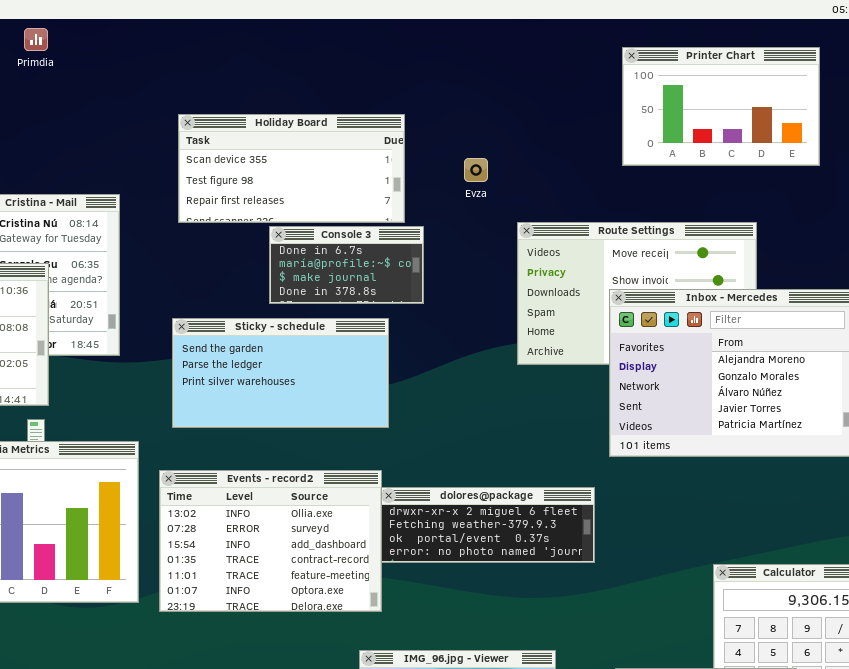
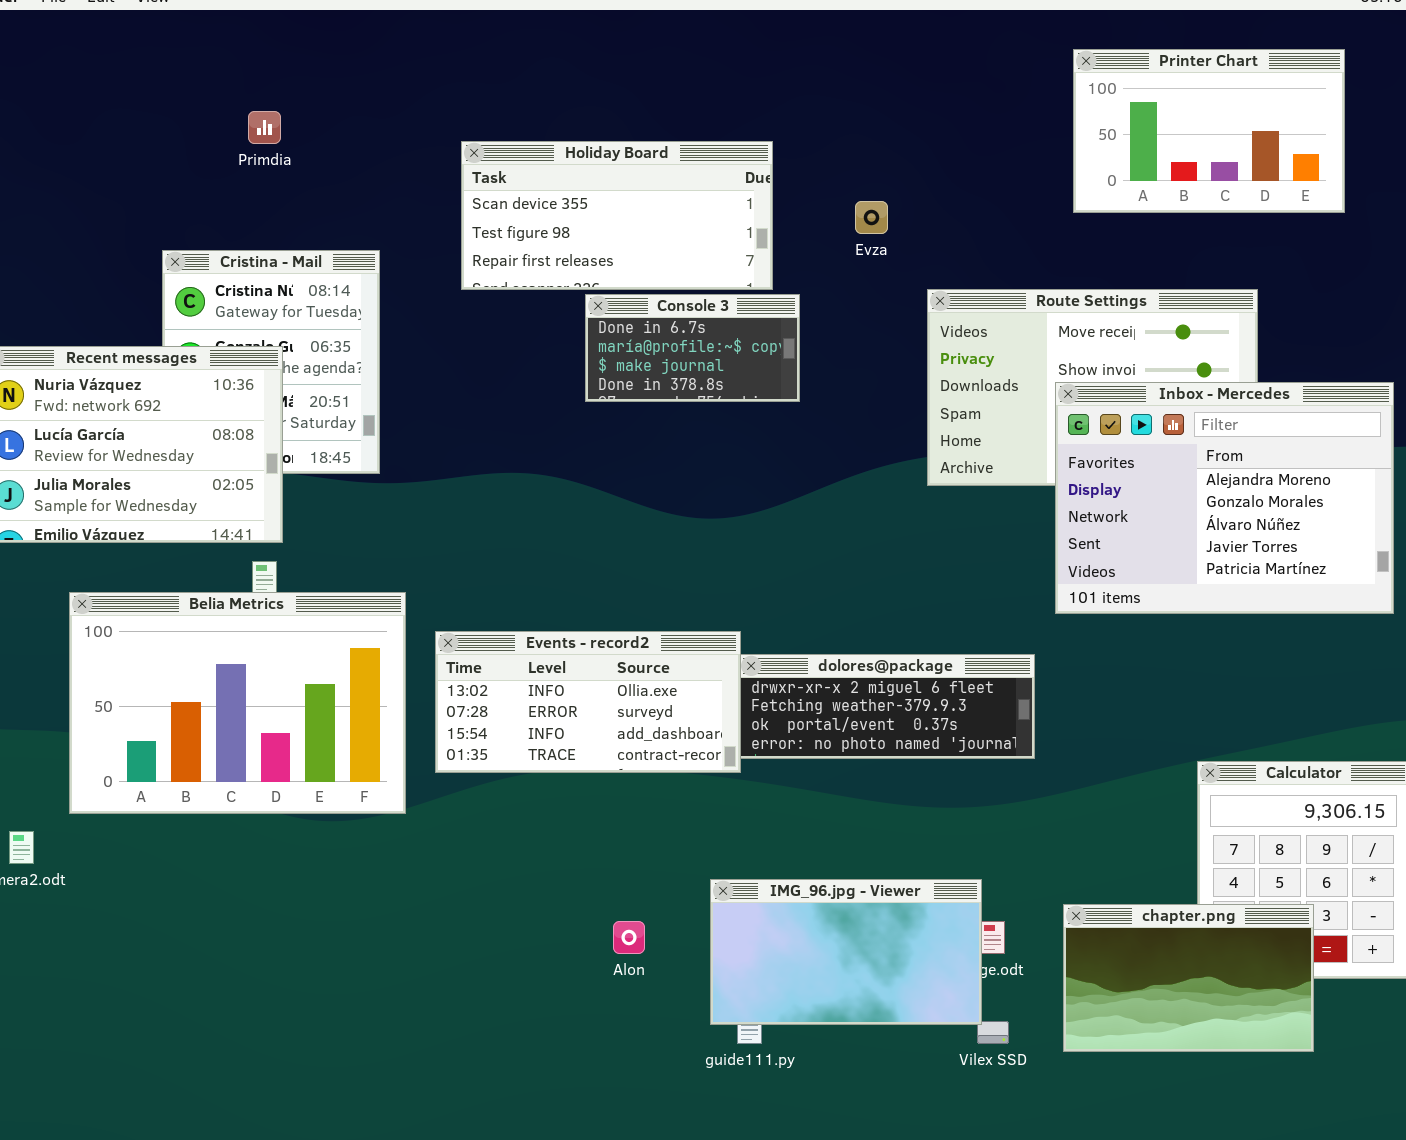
Primdia: [24,28,48,51] -> [248,111,281,144], moved
Sticky - schedule: [172,318,389,428] -> none, closed
Events - record2: [159,470,382,612] -> [435,631,741,773], resized

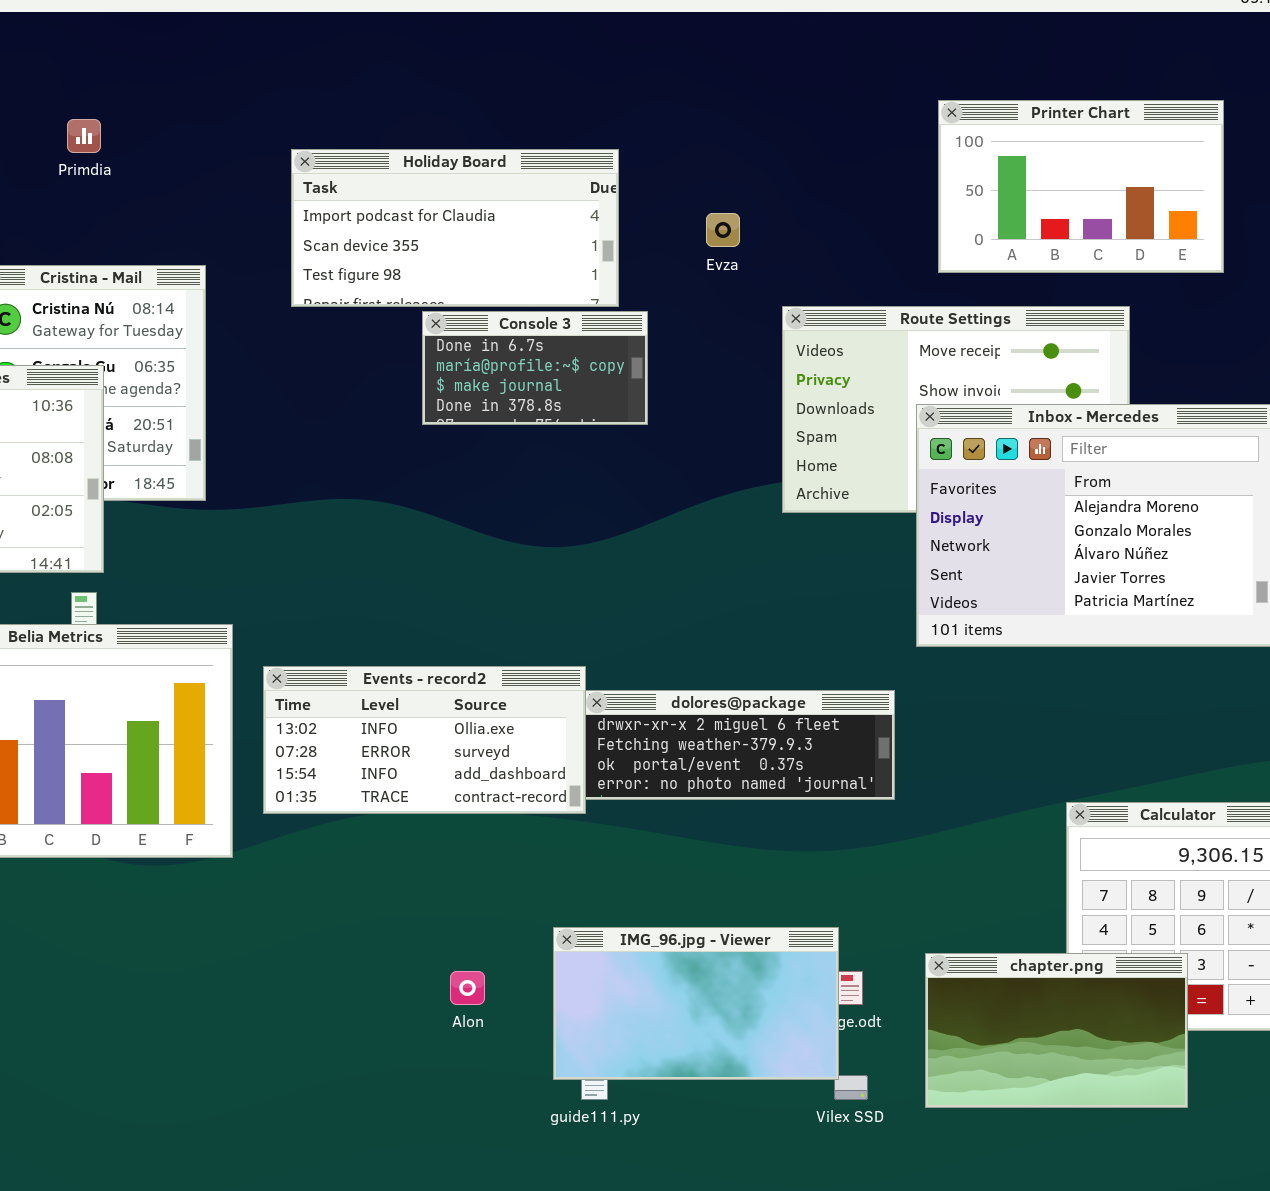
Printer Chart: [1073,49,1345,213] -> [938,100,1224,273], moved
Holiday Board: [461,141,773,290] -> [291,149,619,307], scrolled up 1 row

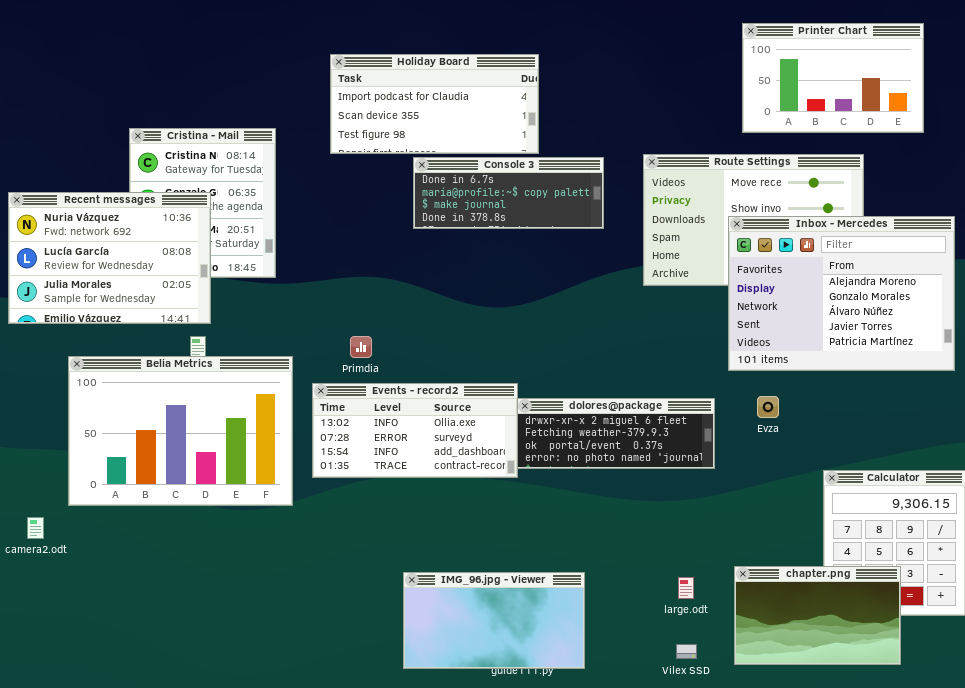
Primdia: [67,119,101,153] -> [350,336,372,358], moved
Evza: [706,213,740,247] -> [757,396,779,418], moved
Console 3: [422,311,648,425] -> [413,157,604,229], resized
IMG_96.jpg - Viewer: [553,927,839,1080] -> [403,572,585,669], moved

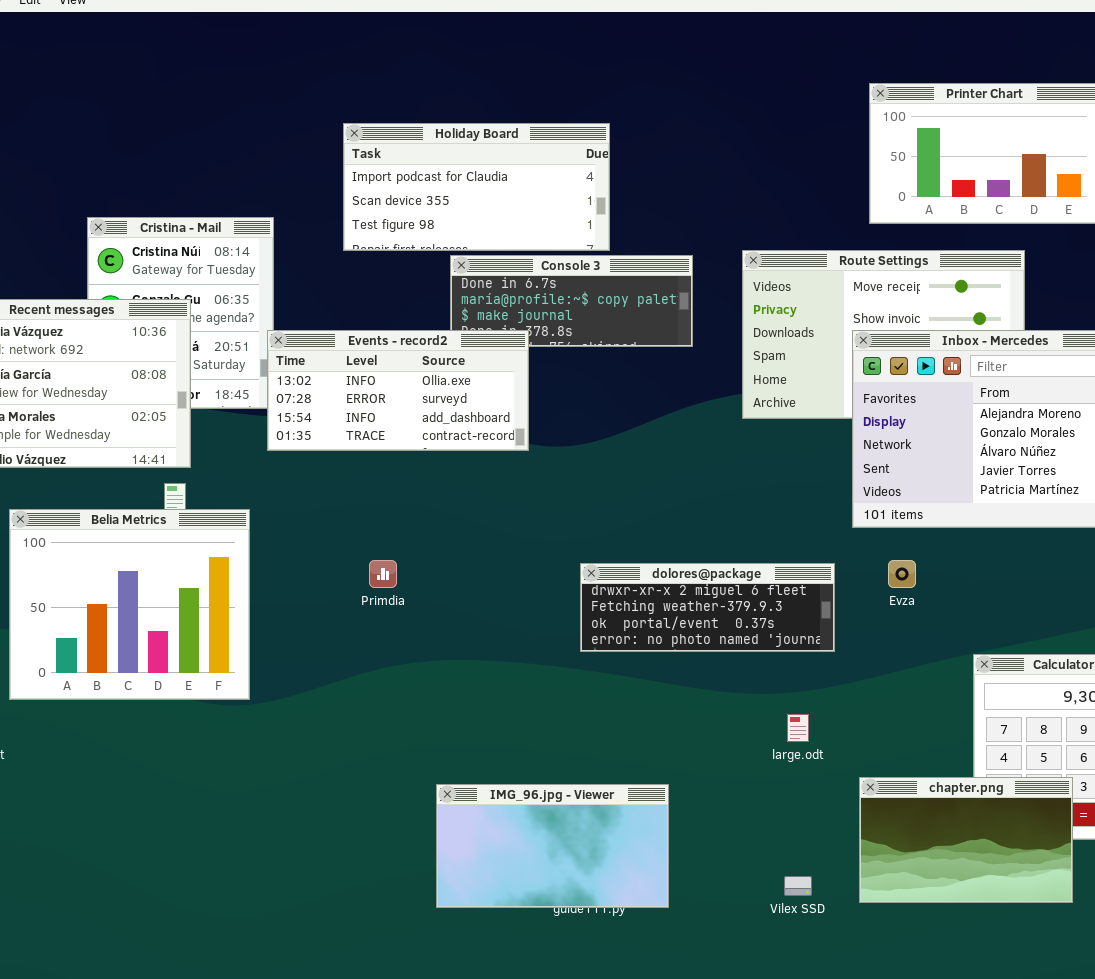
Primdia: [350,336,372,358] -> [369,560,397,588], moved
Belia Metrics: [68,356,293,506] -> [9,509,250,700], resized
Events - record2: [312,383,518,478] -> [267,330,529,451], moved
large.odt: [678,577,694,599] -> [787,714,809,742], moved

